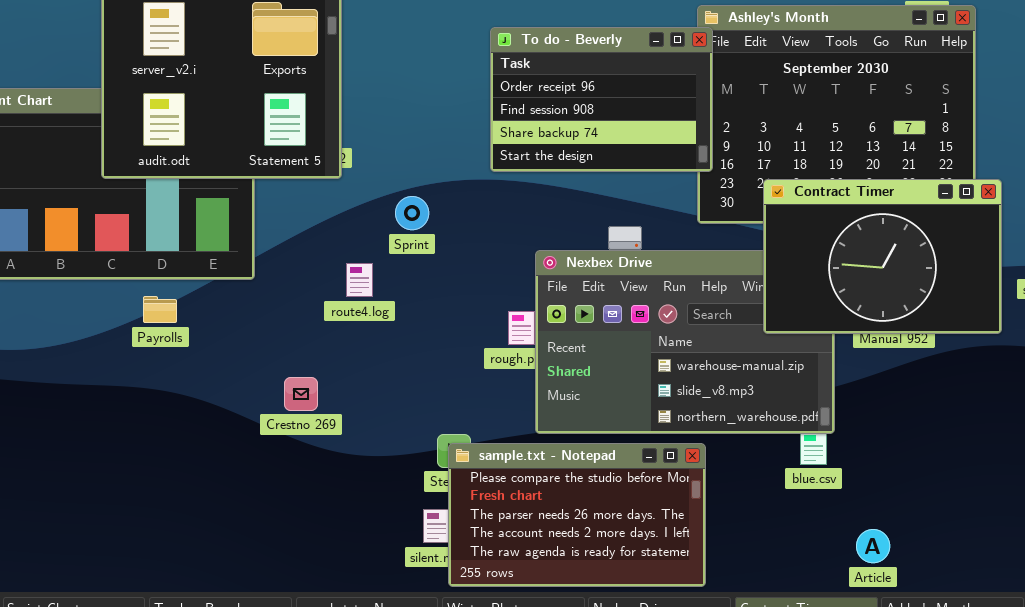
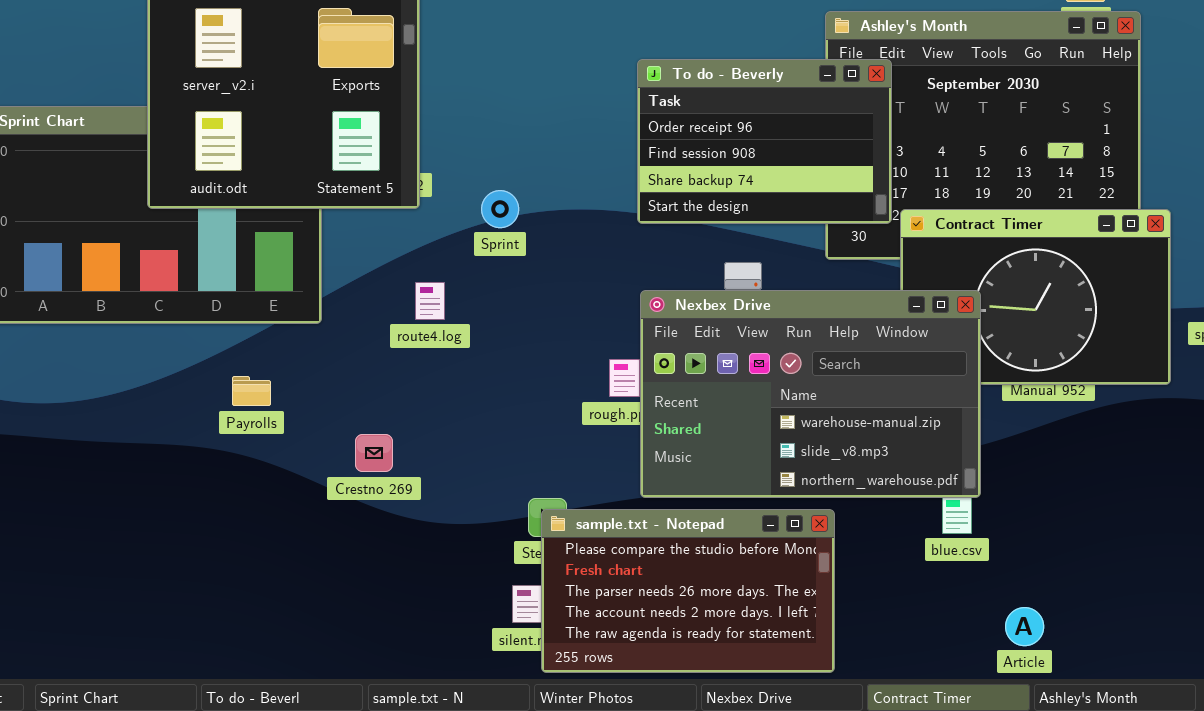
To do - Beverly: [490,27,713,172] -> [637,59,892,224], moved
Sprint: [395,196,429,230] -> [481,190,519,228], moved
Nexbex Drive: [535,250,835,434] -> [640,290,981,498], raised
route4.log: [346,263,373,297] -> [415,282,445,320], moved
Payrolls: [143,296,177,323] -> [232,376,271,406], moved

